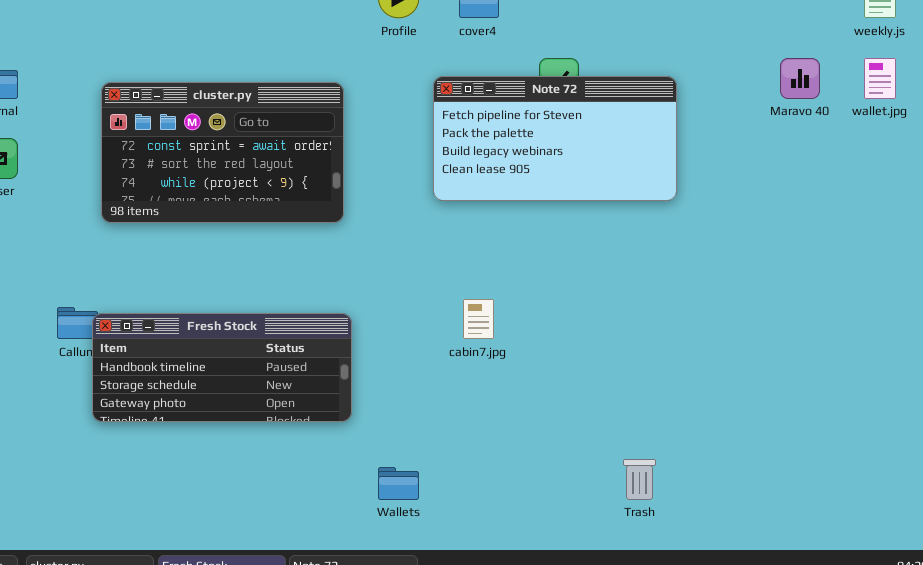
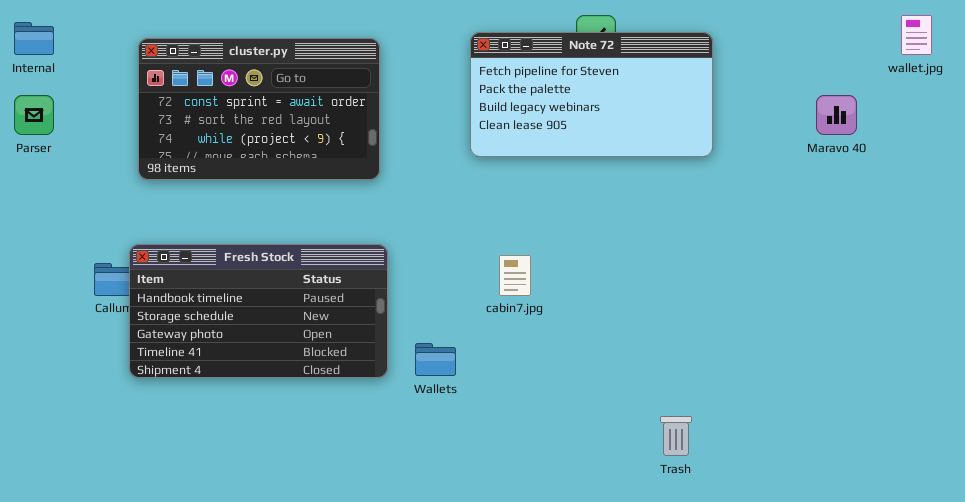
Maravo 40: [780,58,820,99] -> [816,95,857,135], moved
Fresh Stock: [92,313,352,422] -> [129,244,388,378], resized
Wallets: [378,467,419,500] -> [415,343,456,376], moved

